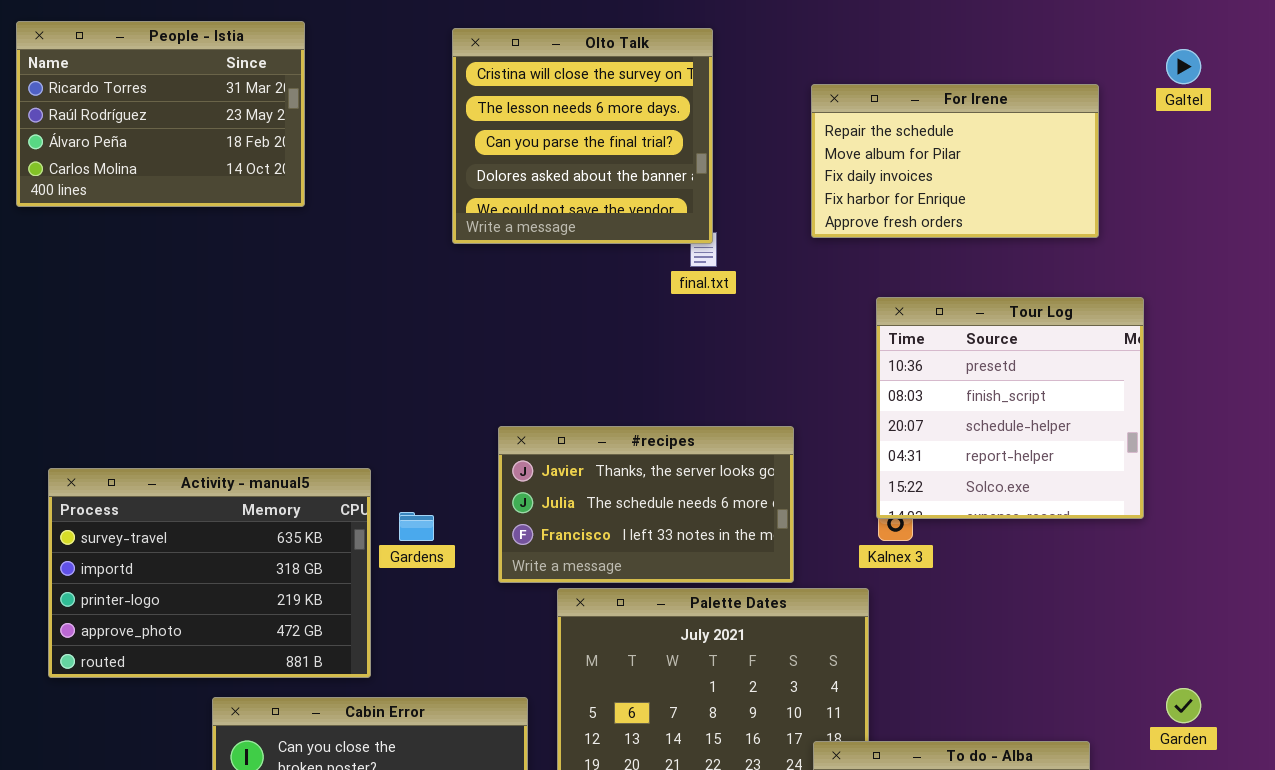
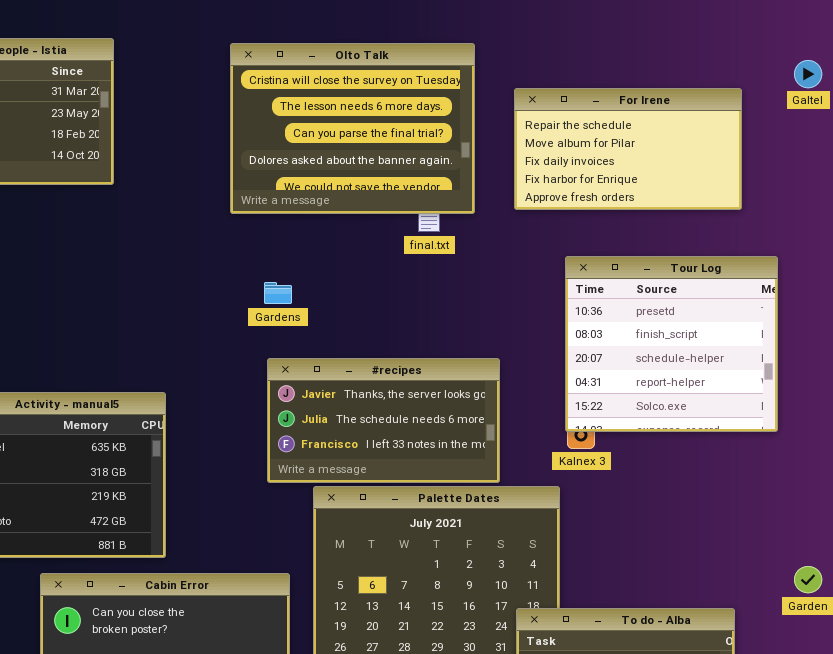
Olto Talk: [452,28,713,244] -> [230,43,475,214], resized
Gardens: [399,512,434,541] -> [264,282,292,304], moved

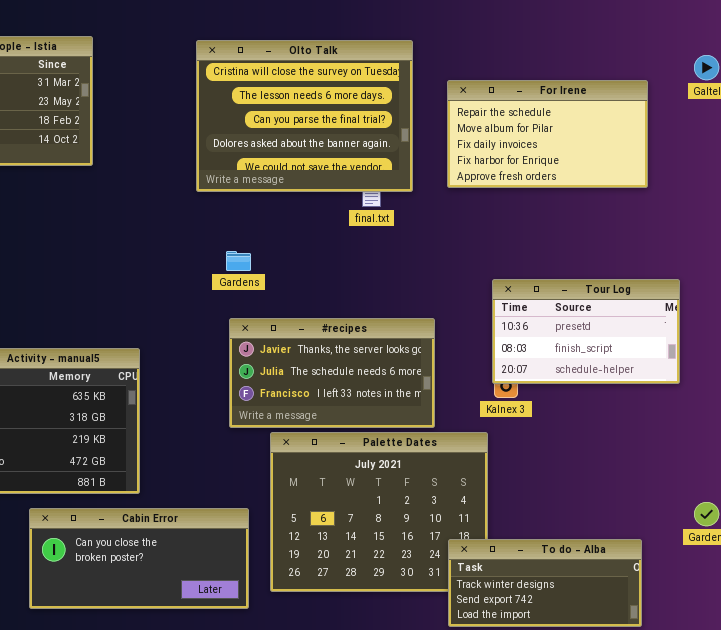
Tour Log: [565,256,778,432] -> [492,279,680,384], resized

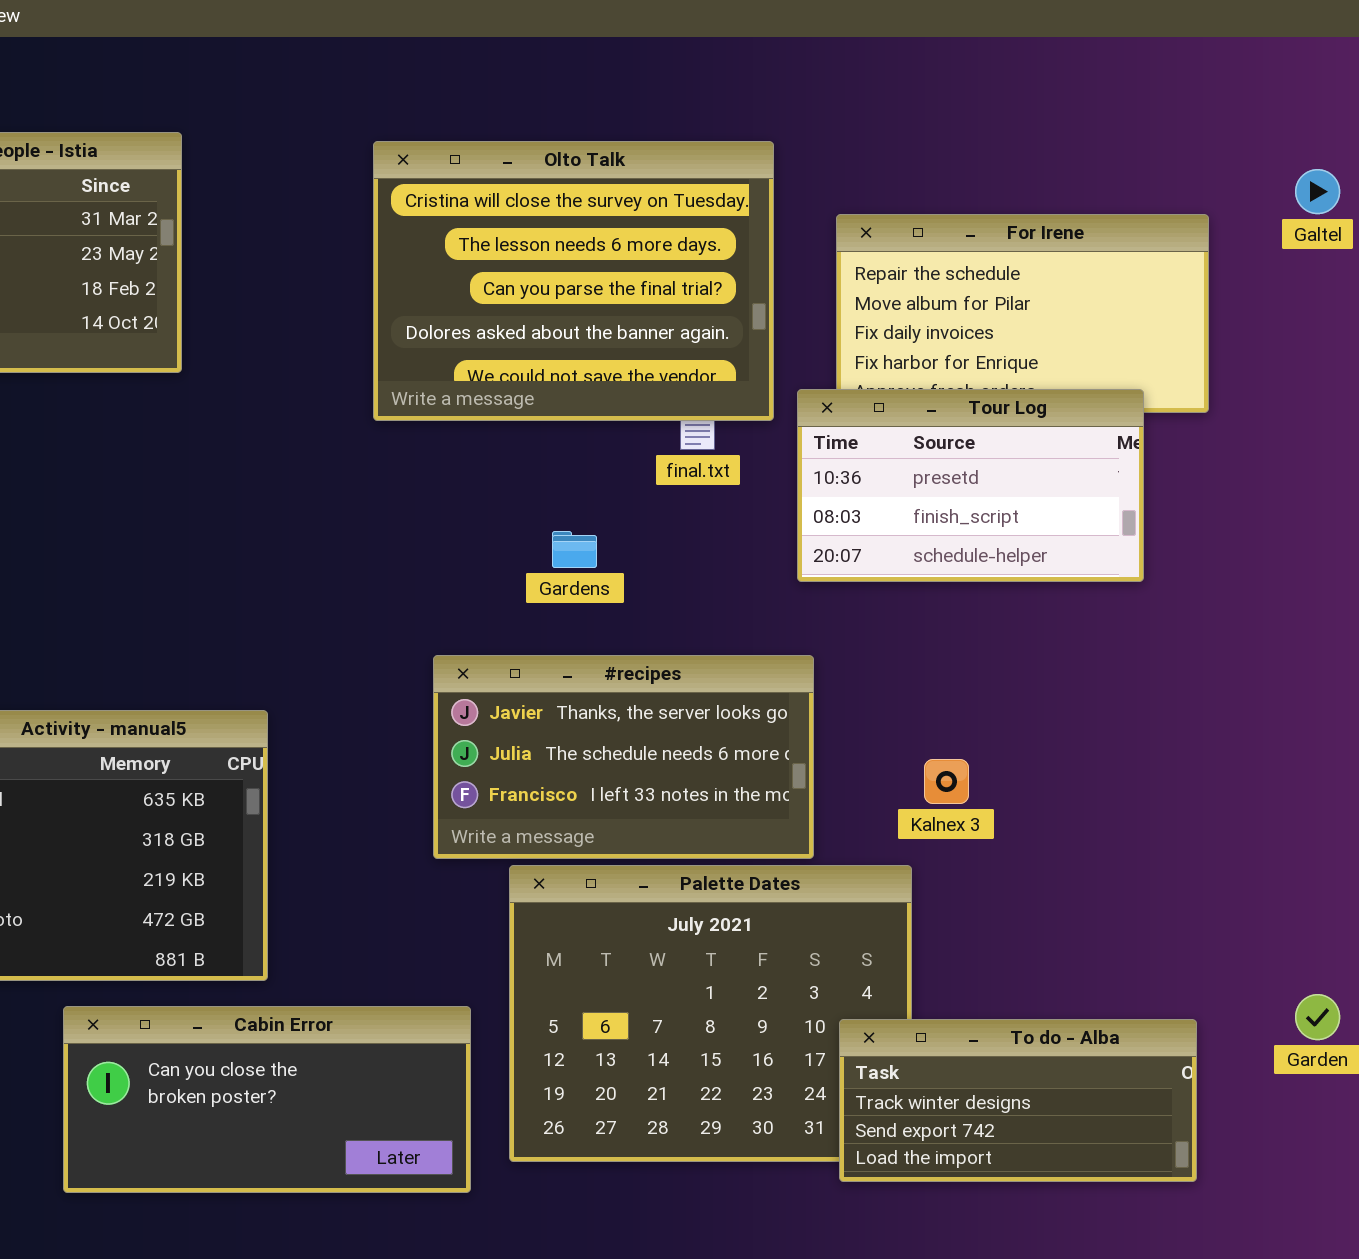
Gardens: [226,251,251,271] -> [552,531,597,568], moved
Tour Log: [492,279,680,384] -> [797,389,1144,582], moved
To do - Alba: [448,539,642,627] -> [839,1019,1197,1182], moved

